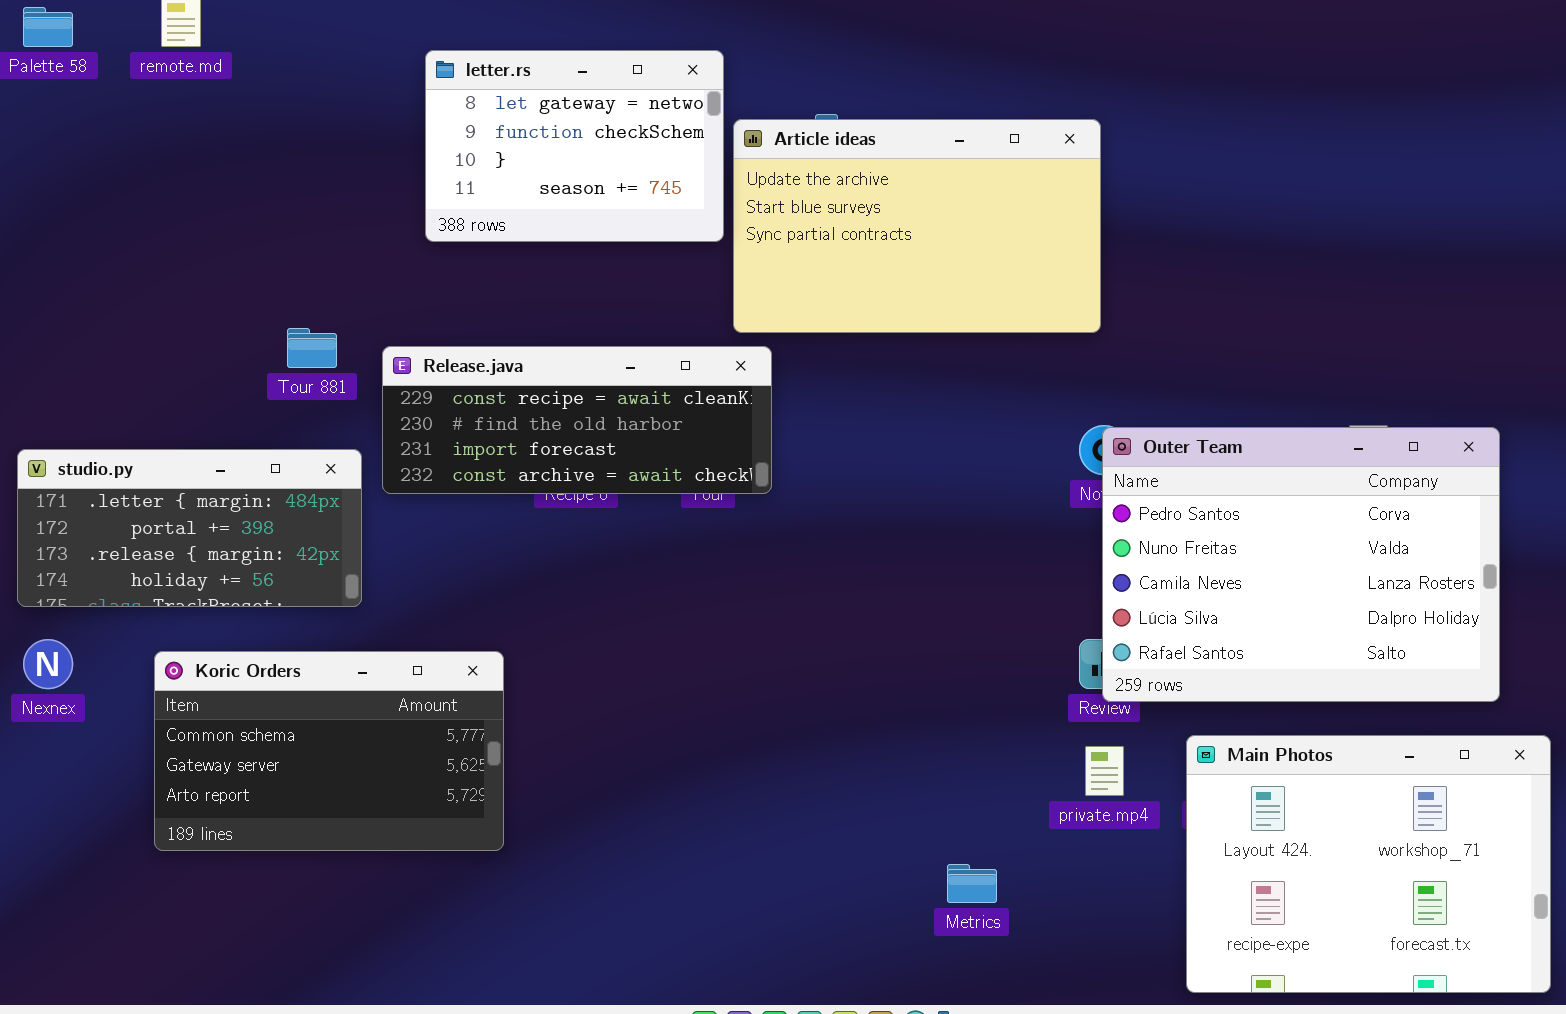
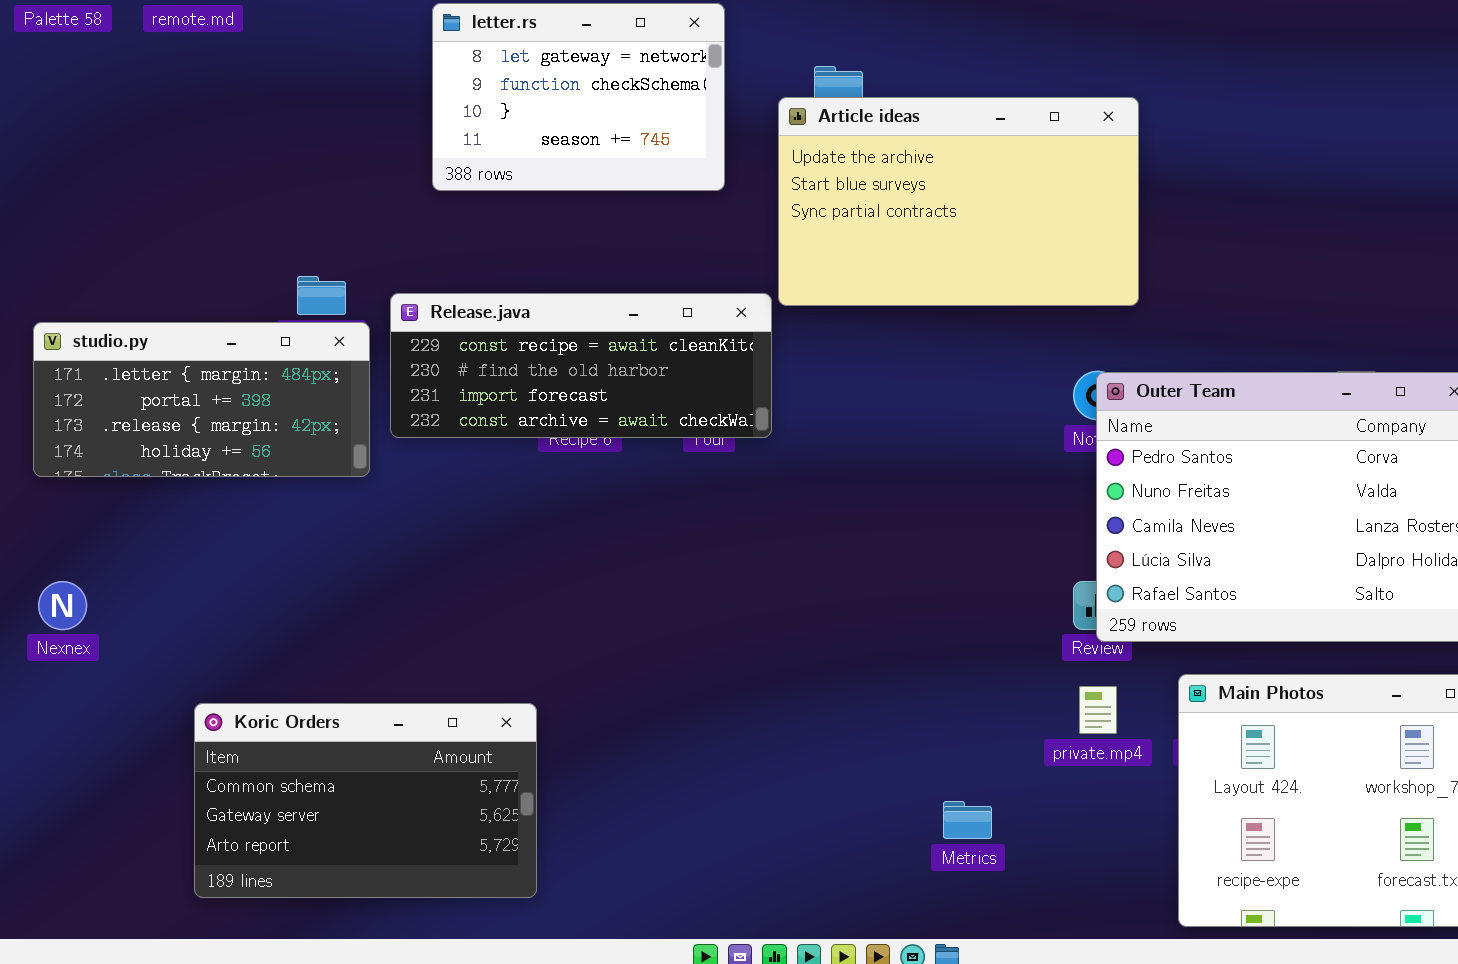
Article ideas: [733,119,1101,333] -> [778,97,1139,306], moved
studio.py: [17,449,362,607] -> [33,322,370,477], moved
Koric Orders: [154,651,504,851] -> [194,703,537,898], moved

